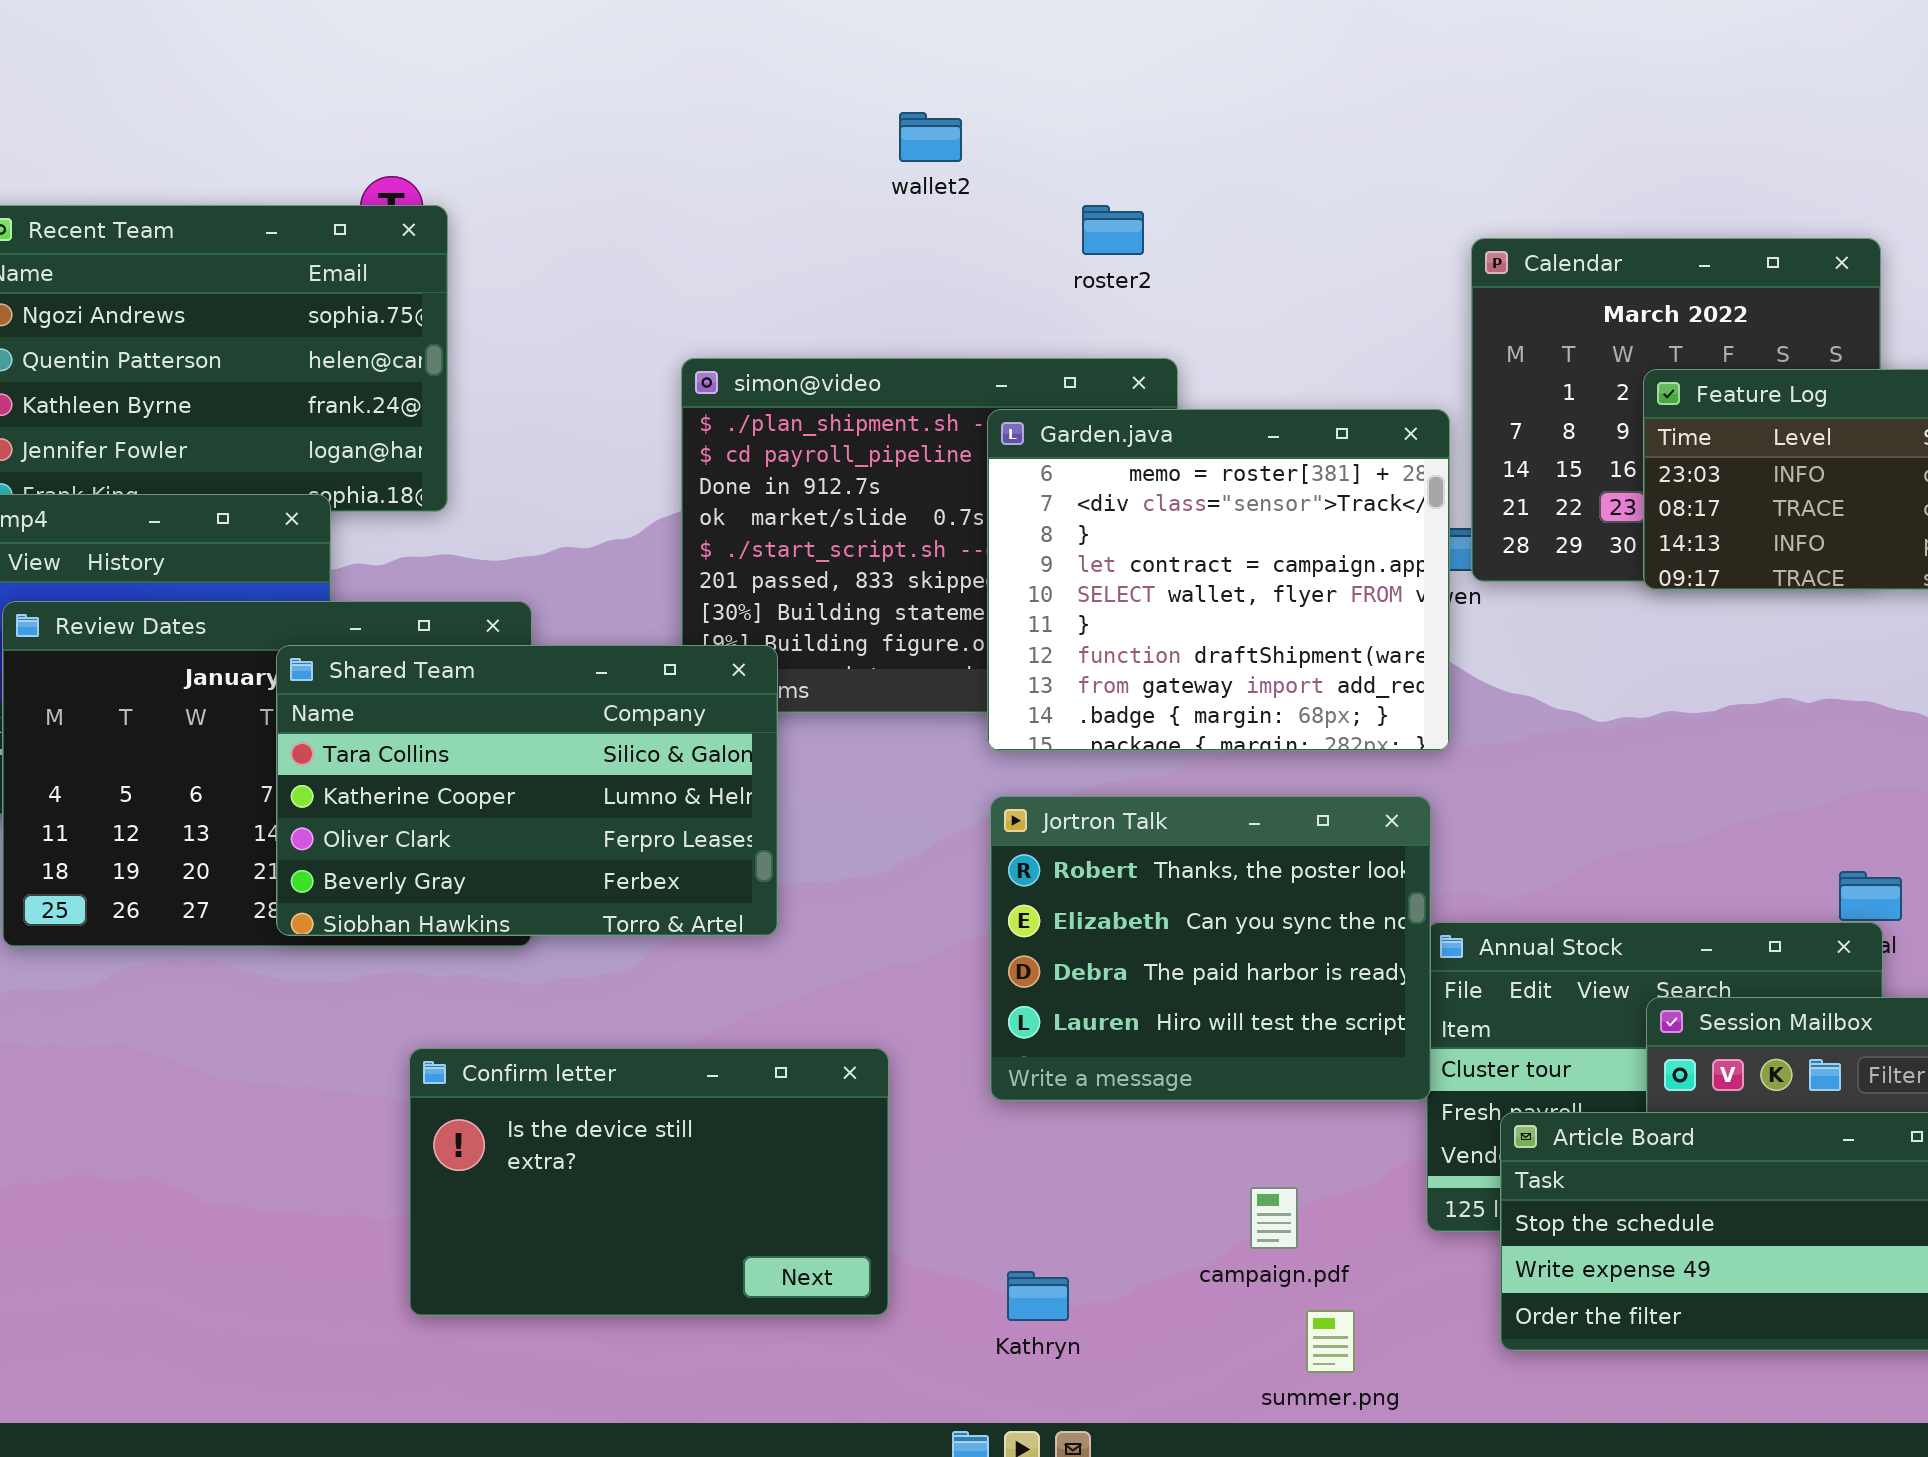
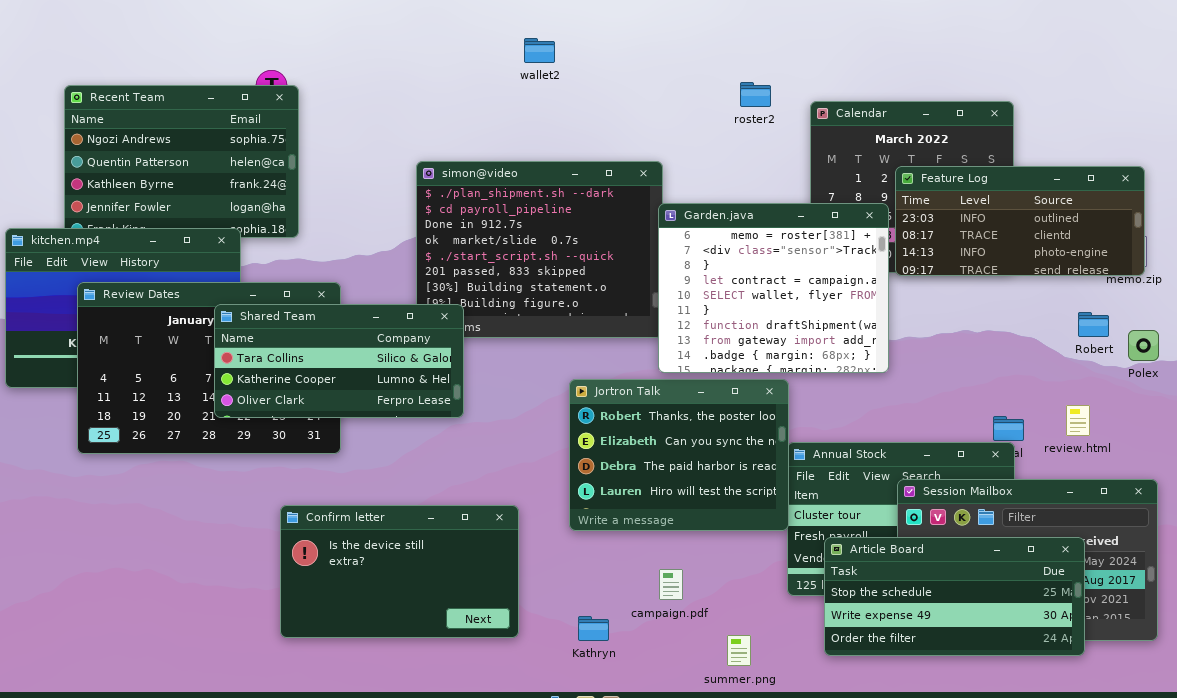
roster2: [1082,205,1144,255] -> [740,82,771,107], moved
Garden.java: [987,409,1450,751] -> [658,203,889,373], moved
Shared Team: [276,645,778,936] -> [214,304,464,418], resized
campaign.pdf: [1250,1187,1298,1249] -> [659,569,683,600], moved

